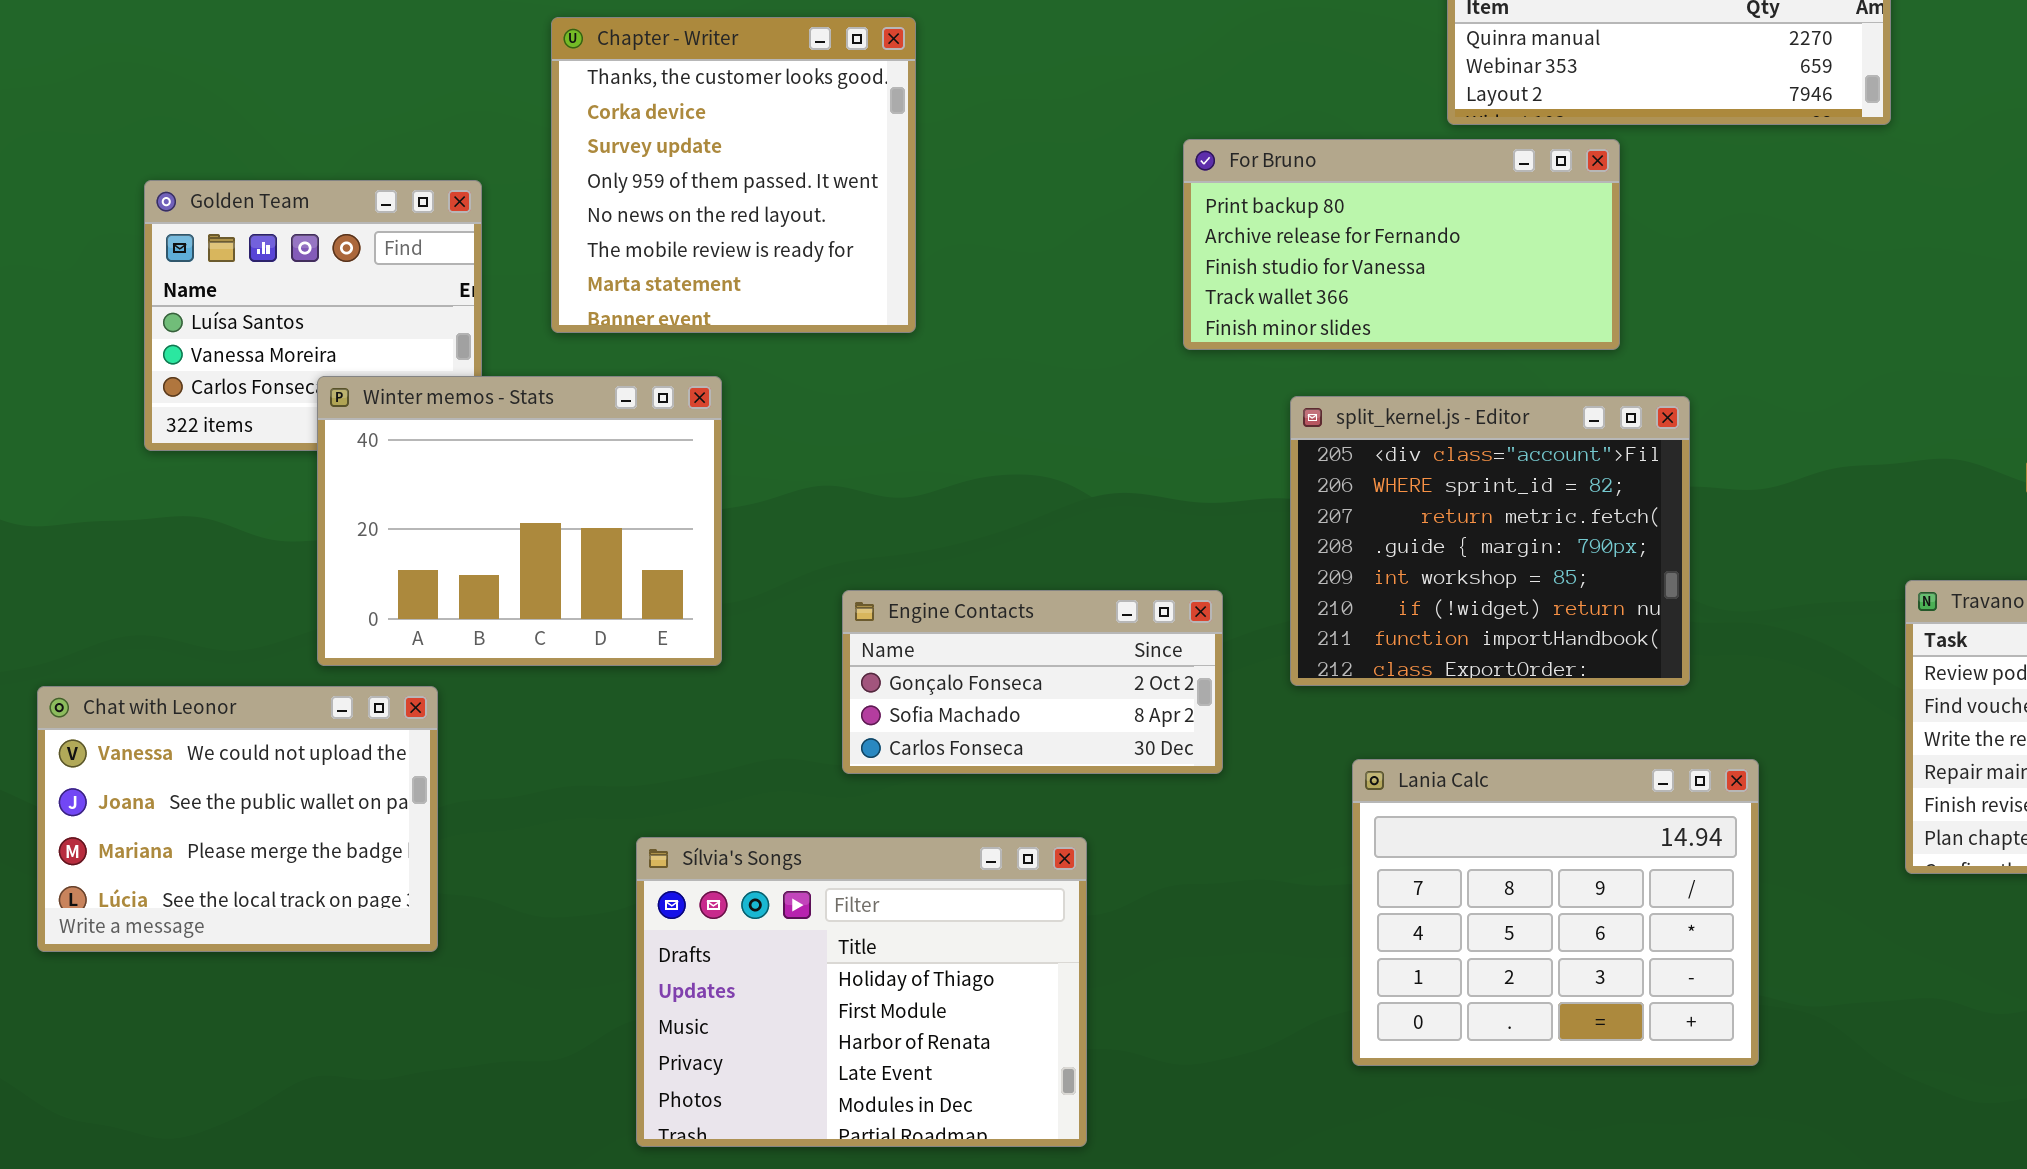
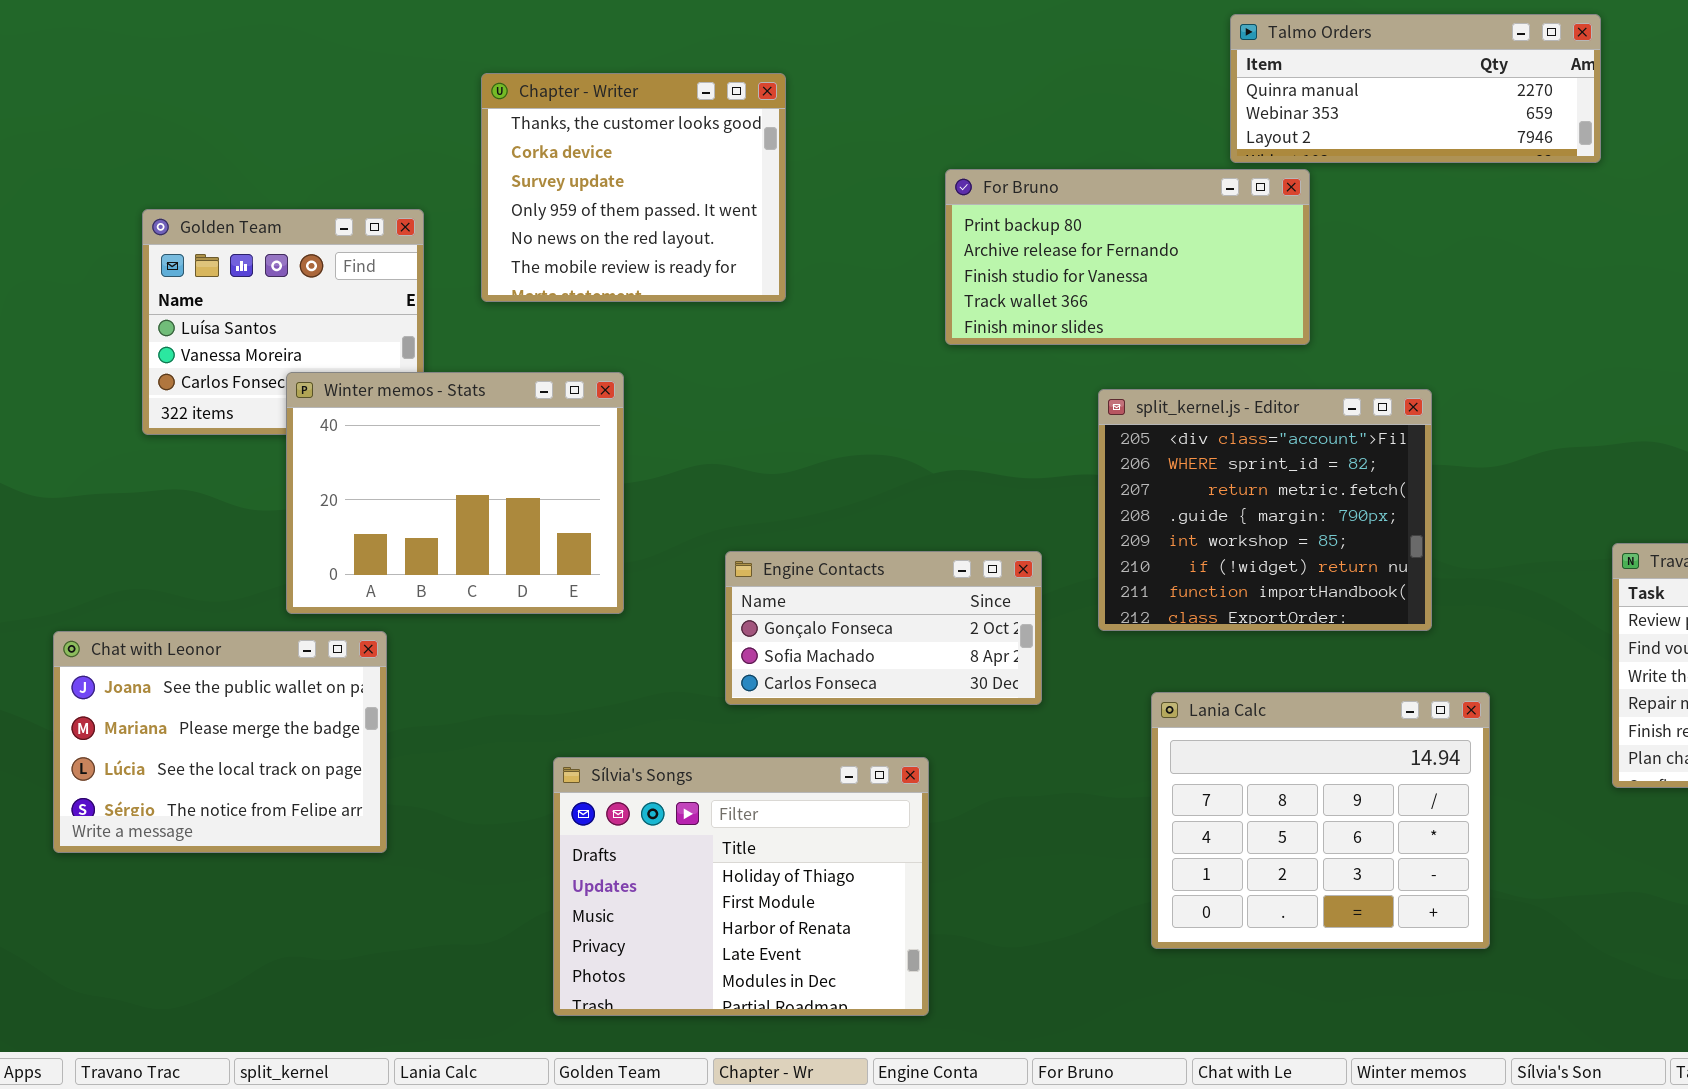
Chapter - Writer: [551,17,916,333] -> [481,73,786,302], resized
For Bruno: [1183,139,1620,350] -> [945,169,1310,345], moved
Chat with Leonor: [37,686,438,952] -> [53,631,387,853], scrolled down 1 row

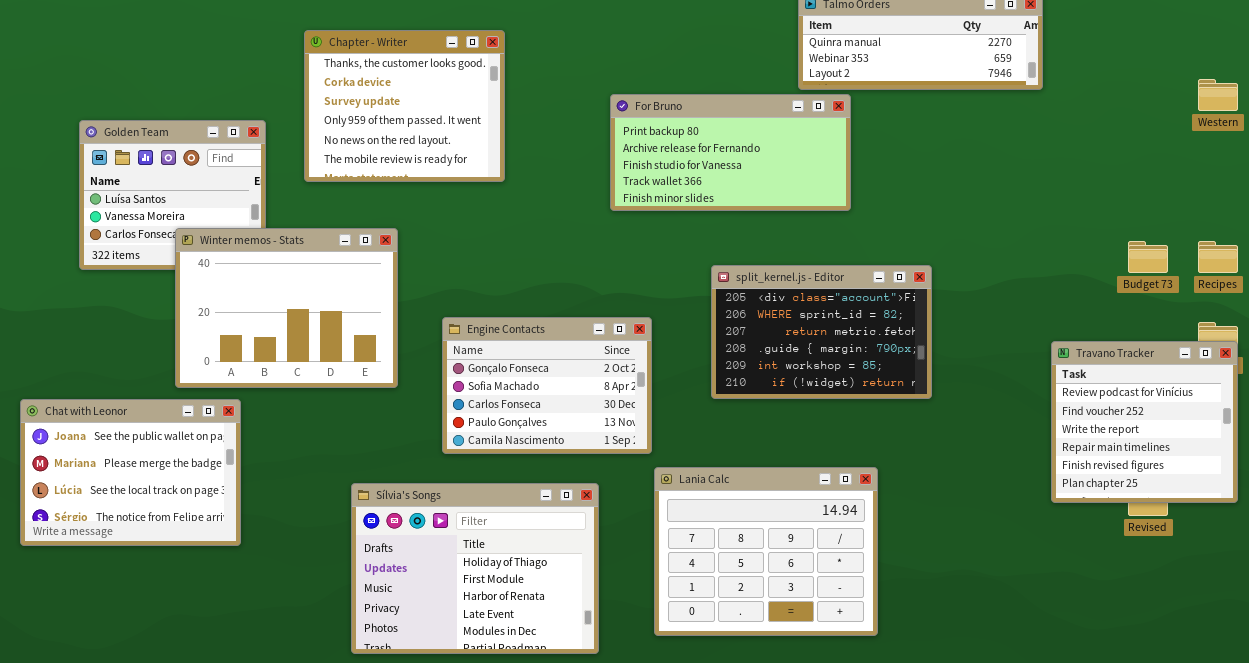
split_kernel.js - Editor: [1098,389,1432,631] -> [711,265,932,399], resized
Engine Contacts: [725,551,1042,705] -> [442,317,652,454], moved, resized
Lania Calc: [1151,692,1490,949] -> [654,467,878,636], moved

